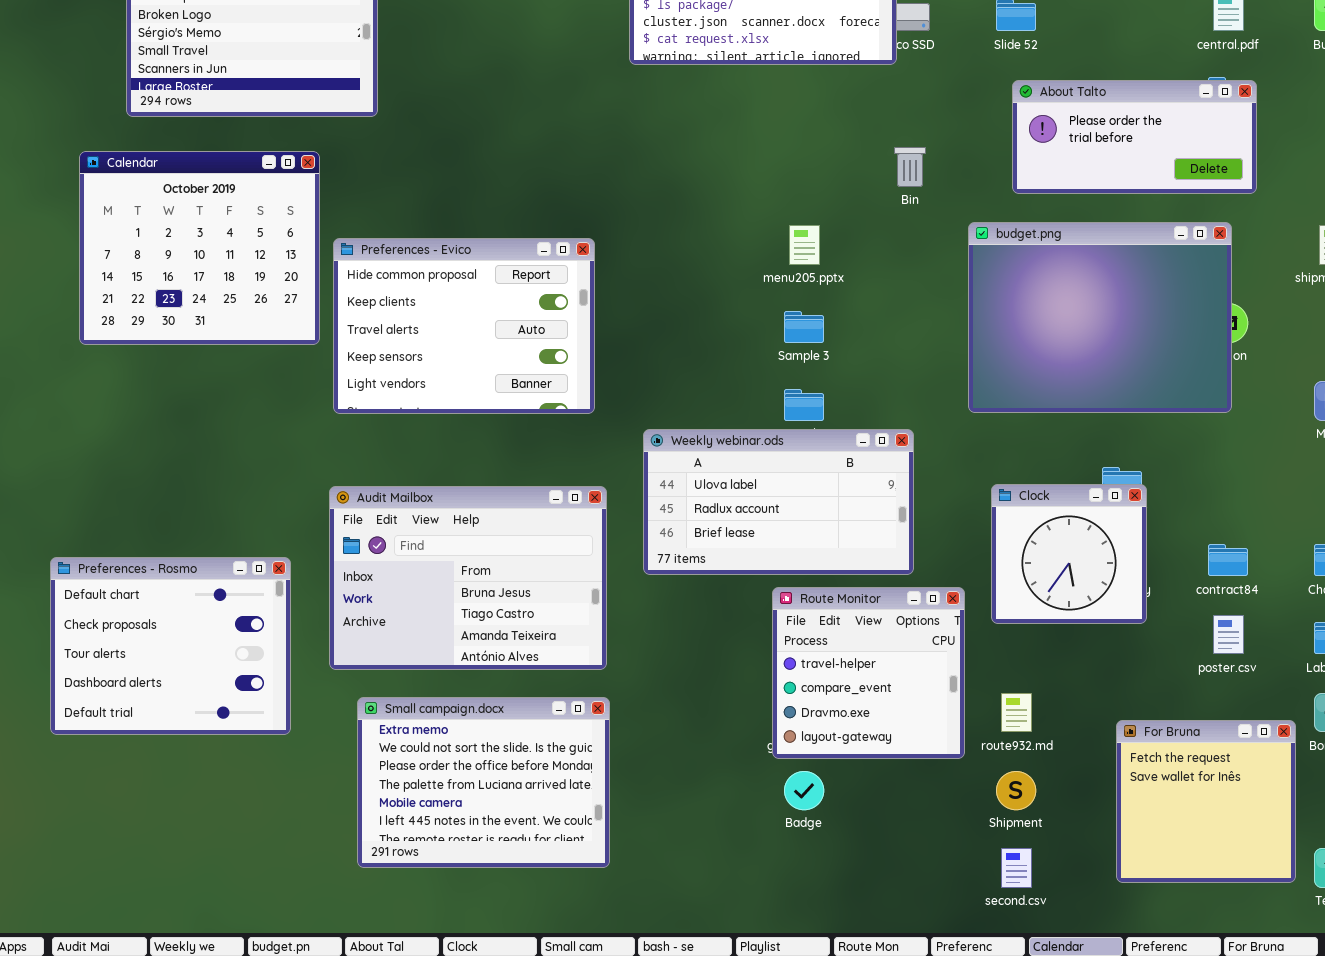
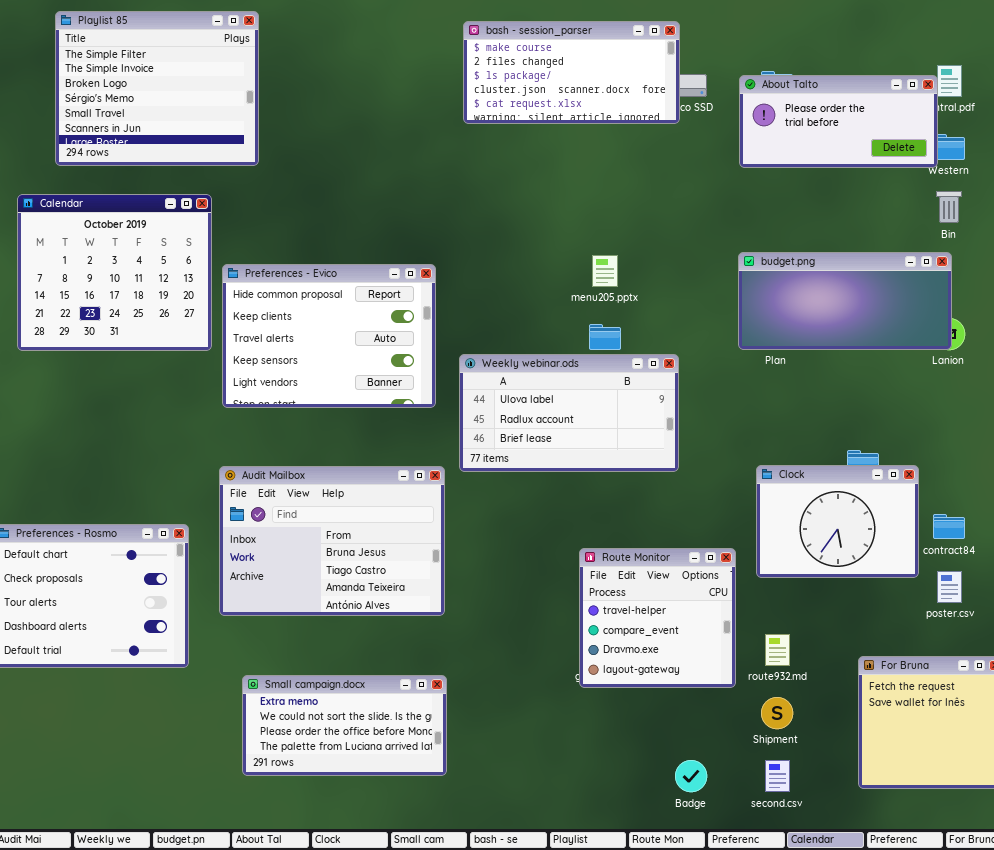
About Talto: [1012,80,1257,194] -> [739,75,938,168], moved
Bin: [894,147,926,187] -> [936,191,962,223], moved
budget.png: [968,222,1232,413] -> [738,252,952,350], resized
Weekly webinar.ods: [643,429,914,575] -> [459,354,679,472], moved
Clock: [991,484,1147,624] -> [756,465,919,578], resized
Small campaign.docx: [357,697,610,868] -> [242,675,447,776], resized
Badge: [784,771,824,810] -> [675,760,707,792], moved

